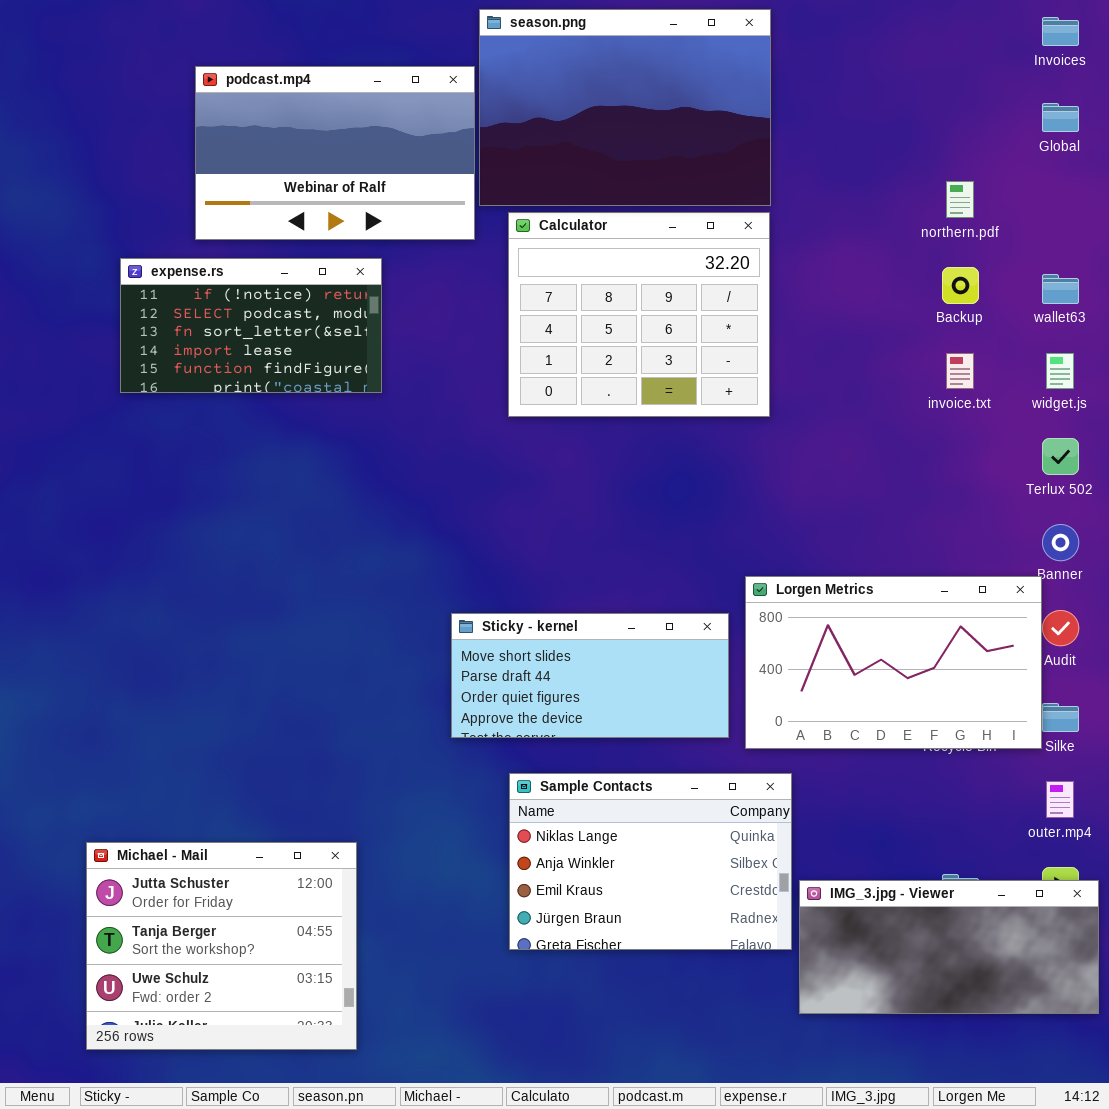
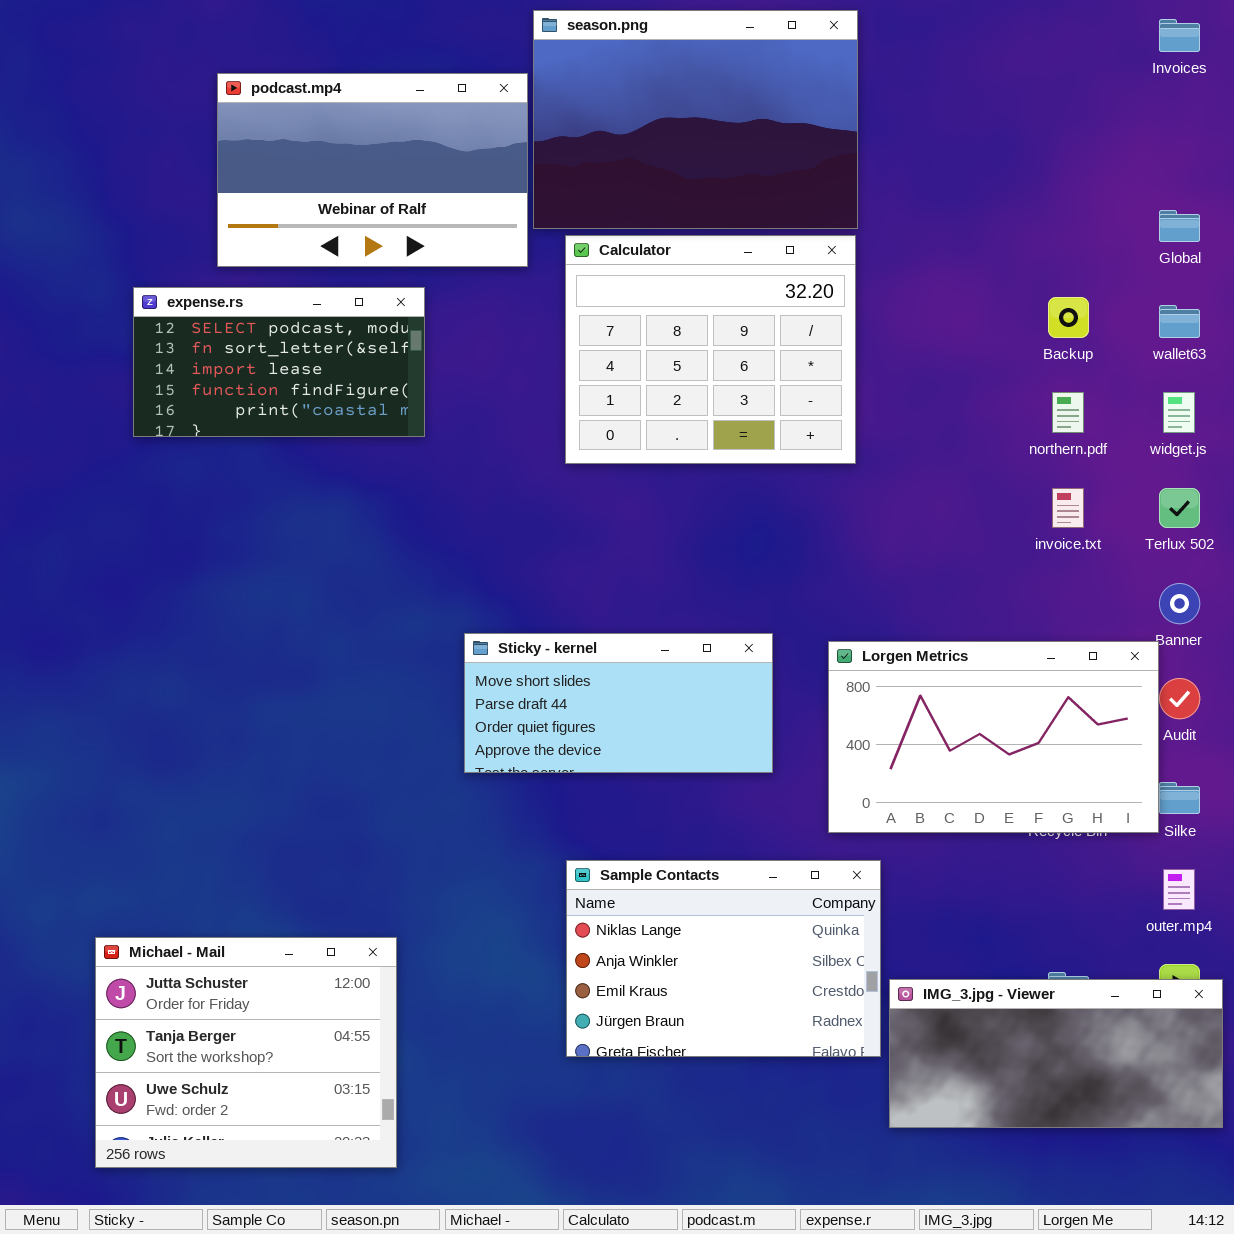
Global: [1042,103,1079,132] -> [1159,210,1200,242], moved
northern.pdf: [946,181,974,218] -> [1052,392,1084,433], moved
expense.rs: [120,258,382,393] -> [133,287,425,437], scrolled down 1 row
invoice.txt: [946,353,974,389] -> [1052,488,1084,528], moved
Sticky - kernel: [451,613,729,738] -> [464,633,773,773], moved

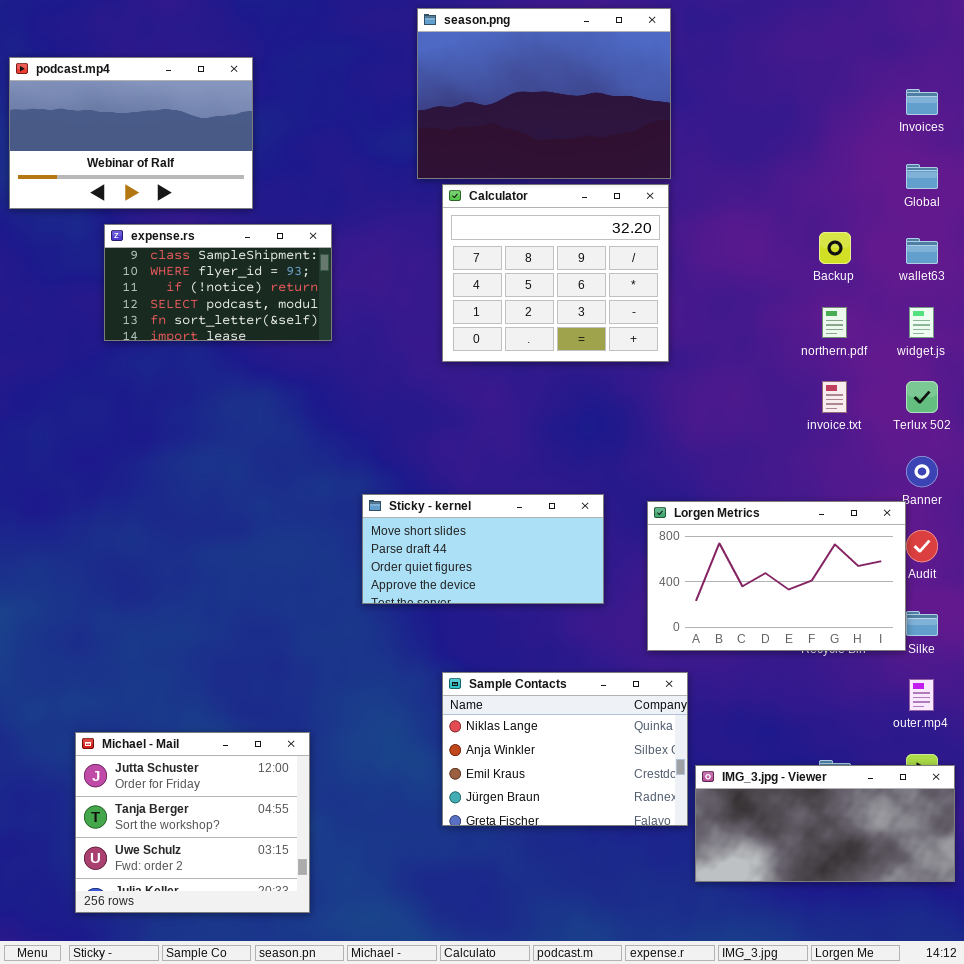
Invoices: [1159,19,1200,52] -> [906,89,938,115], moved
podcast.mp4: [217,73,528,267] -> [9,57,253,209], moved
expense.rs: [133,287,425,437] -> [104,224,332,341], scrolled up 3 rows

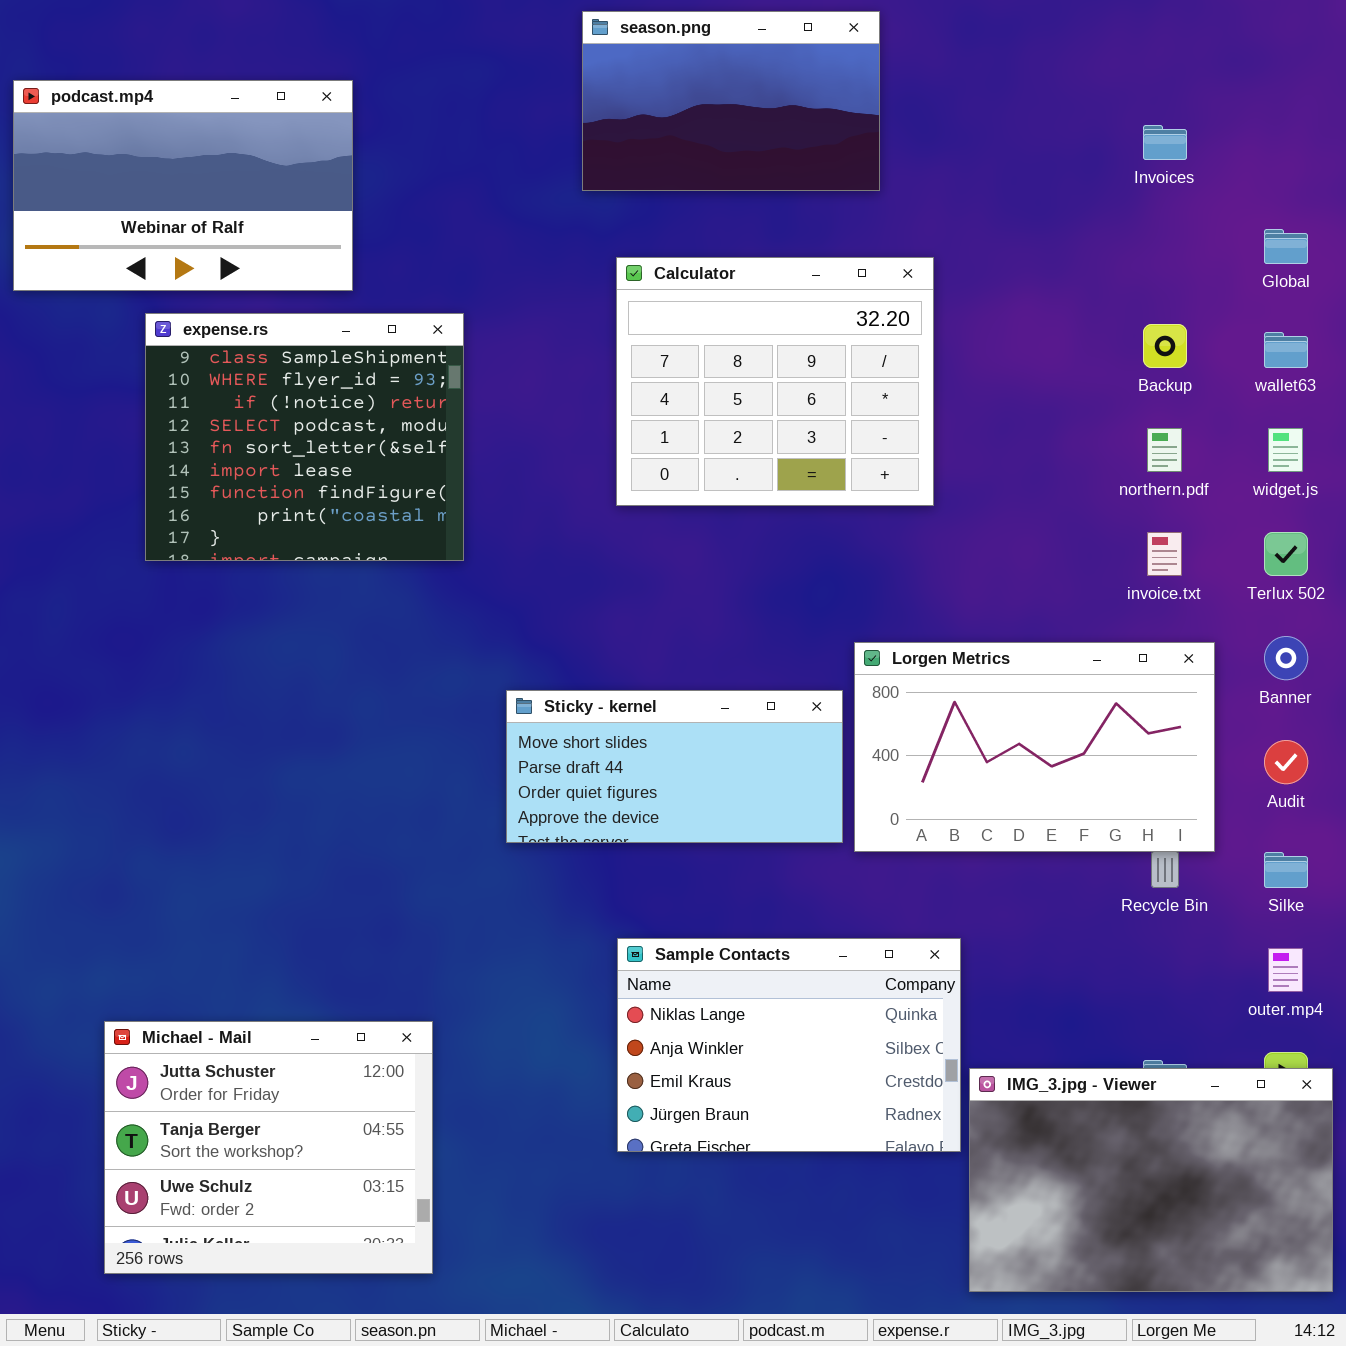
season.png: [417,8,671,179] -> [582,11,880,191], resized
Invoices: [906,89,938,115] -> [1143,125,1187,160], moved
expense.rs: [104,224,332,341] -> [145,313,464,561], resized
Lorgen Metrics: [647,501,906,651] -> [854,642,1215,852], moved
IMG_3.jpg - Viewer: [695,765,955,882] -> [969,1068,1333,1292], resized

